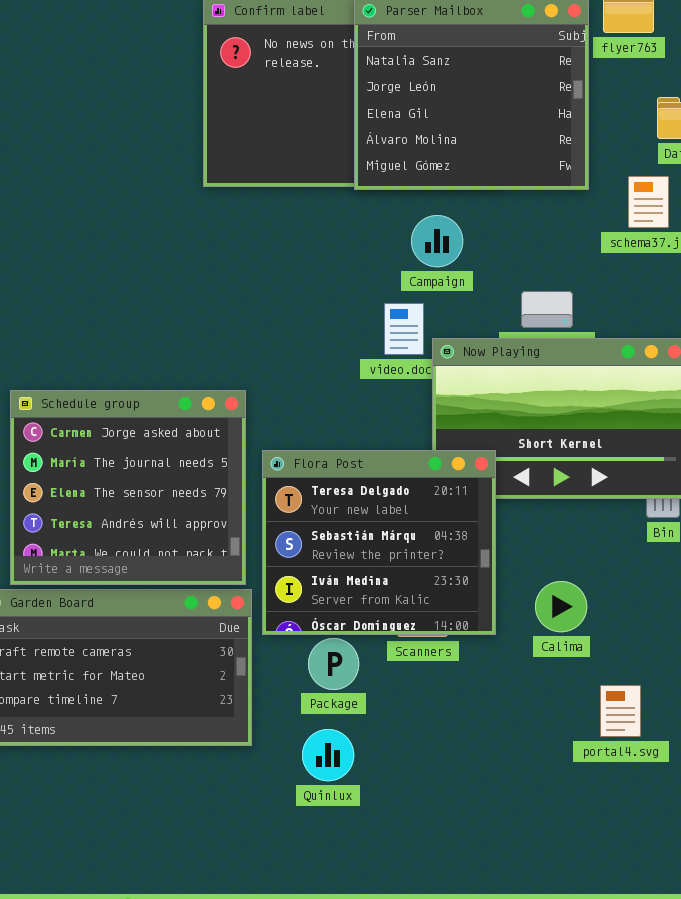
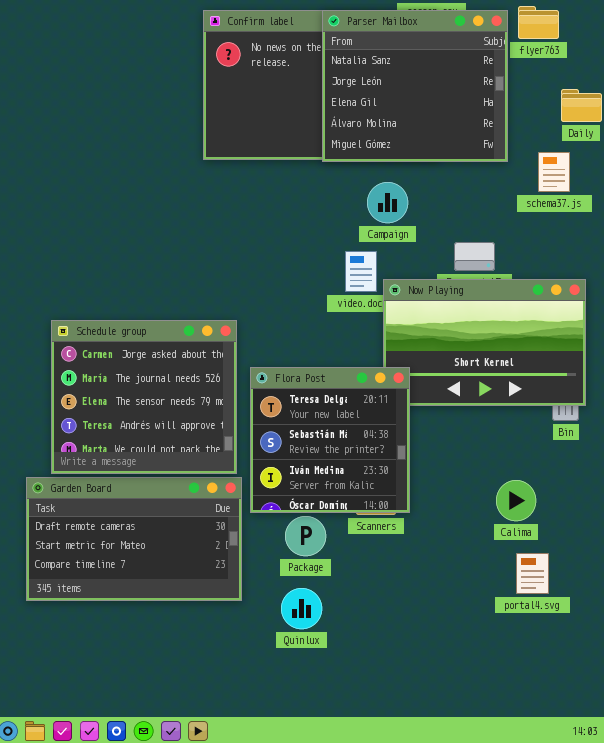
Flora Post: [262,450,496,635] -> [250,367,410,513], resized
Calima: [535,581,587,632] -> [496,480,536,521], moved

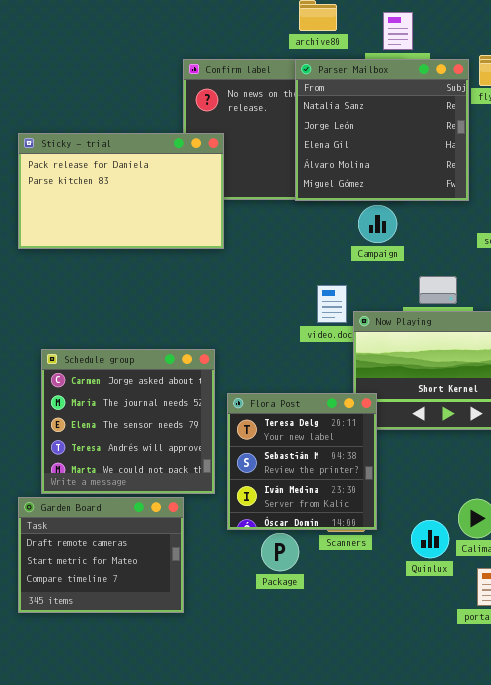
Sticky - trial: none -> [18,133,224,249], opened
Campaign: [367,182,408,223] -> [358,205,397,243], moved
Garden Board: [26,477,242,601] -> [18,497,184,613], resized
Quinlux: [281,588,322,629] -> [411,520,449,558], moved

